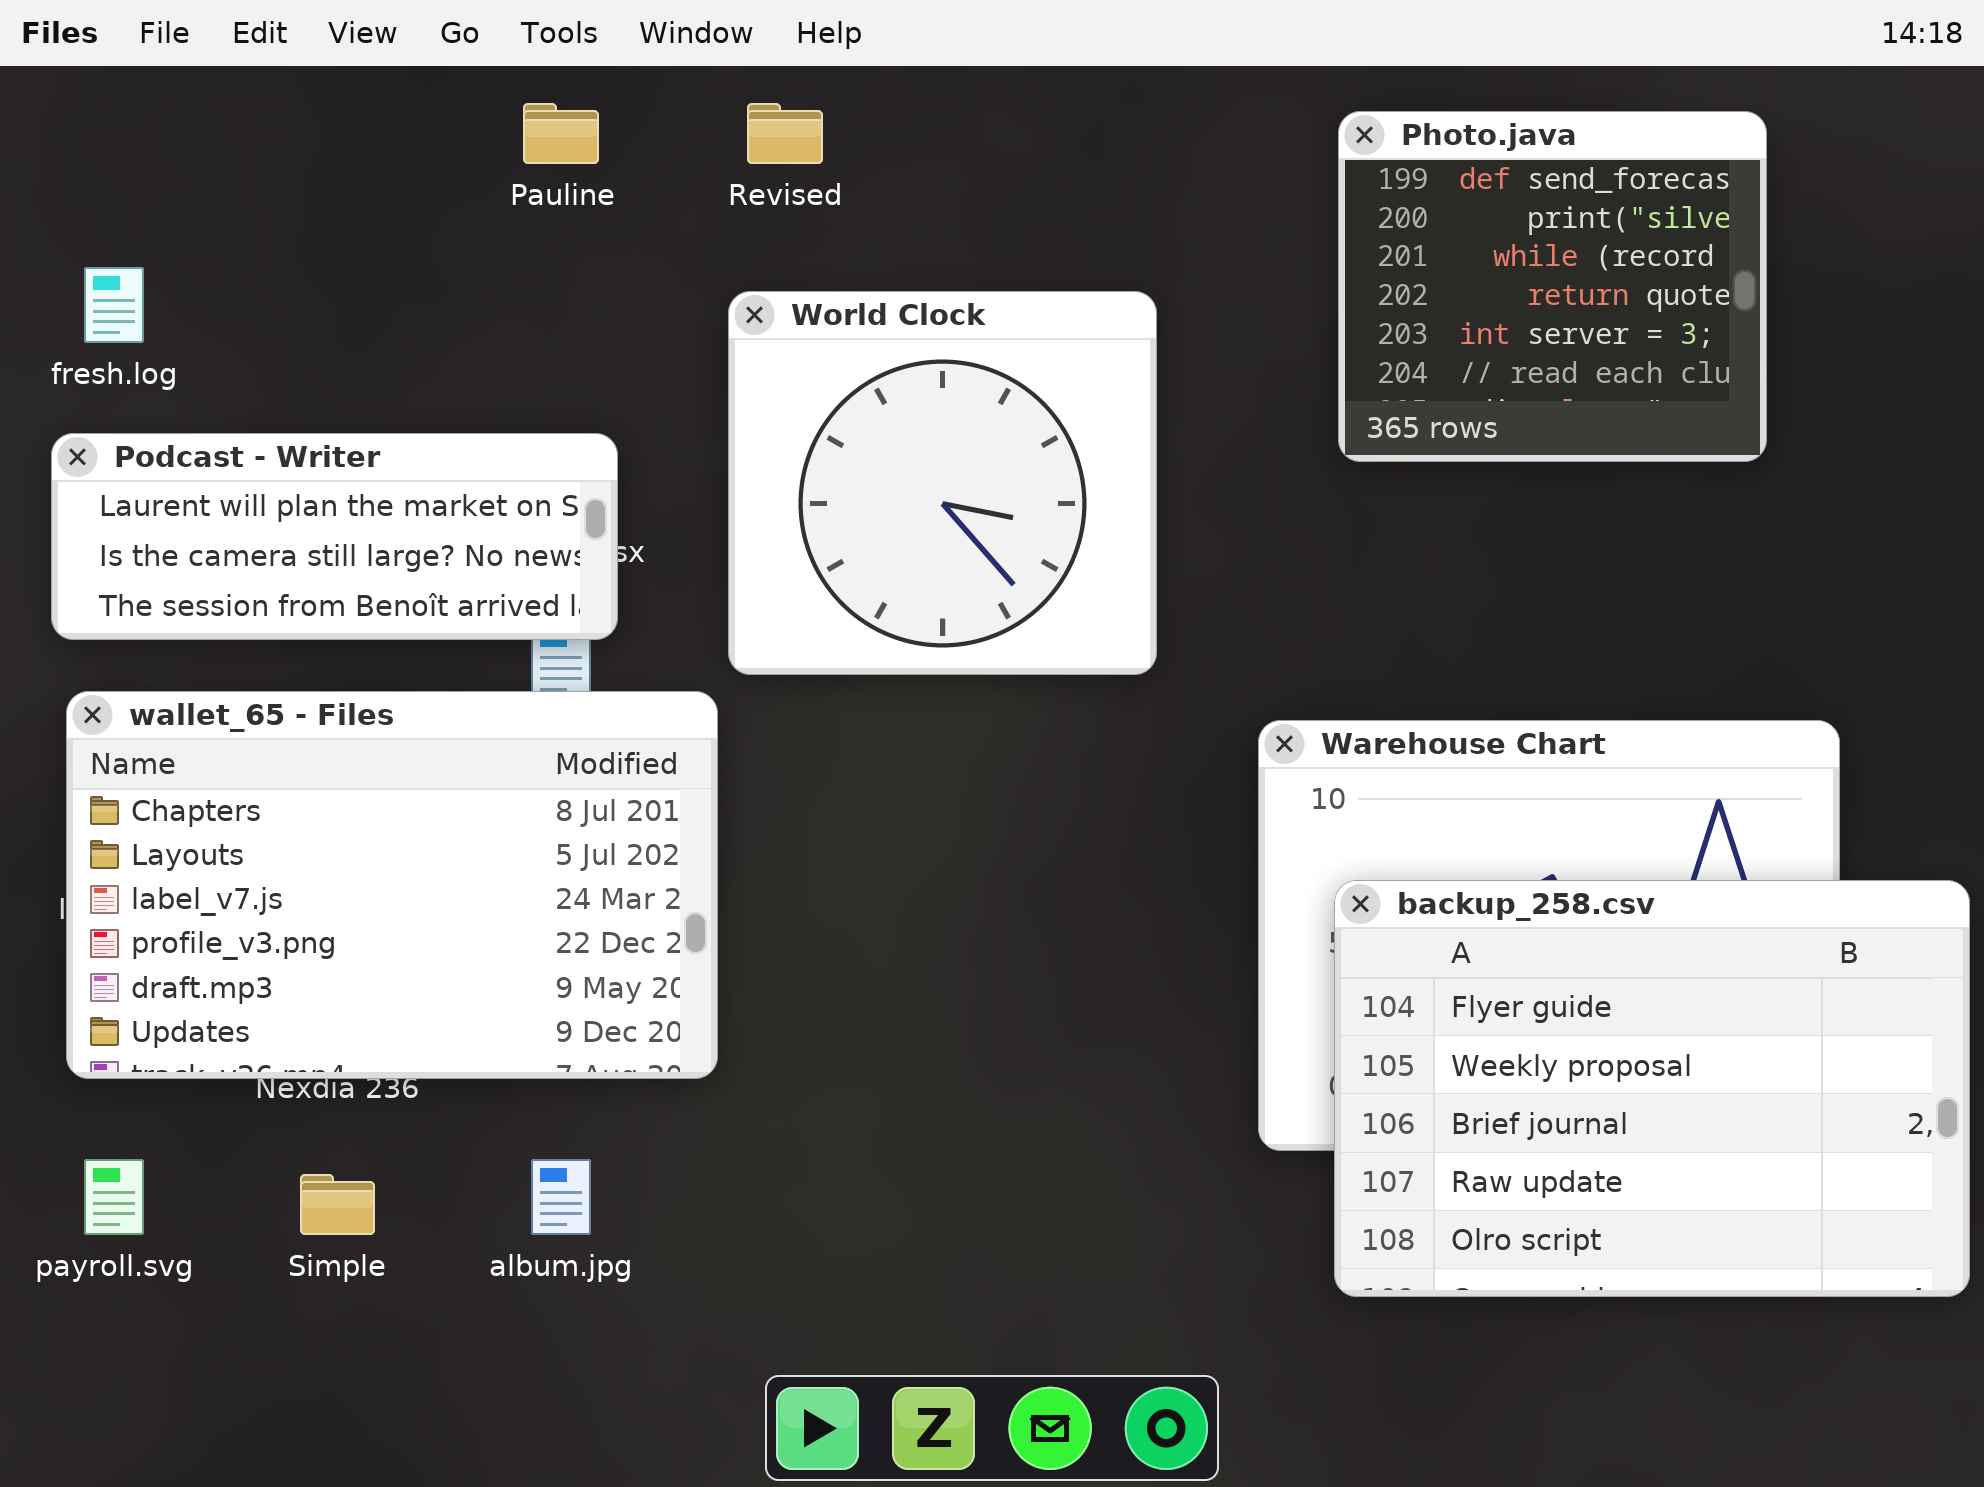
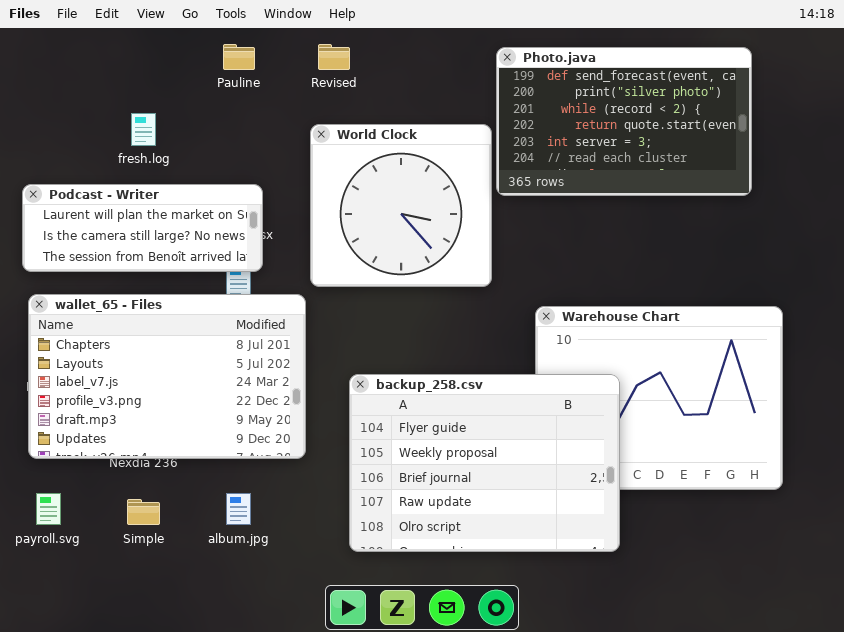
Photo.java: [1338,111,1767,462] -> [496,47,752,196], resized
fresh.log: [84,267,144,343] -> [131,113,156,146], moved
backup_258.csv: [1334,880,1970,1297] -> [349,374,620,552], moved

